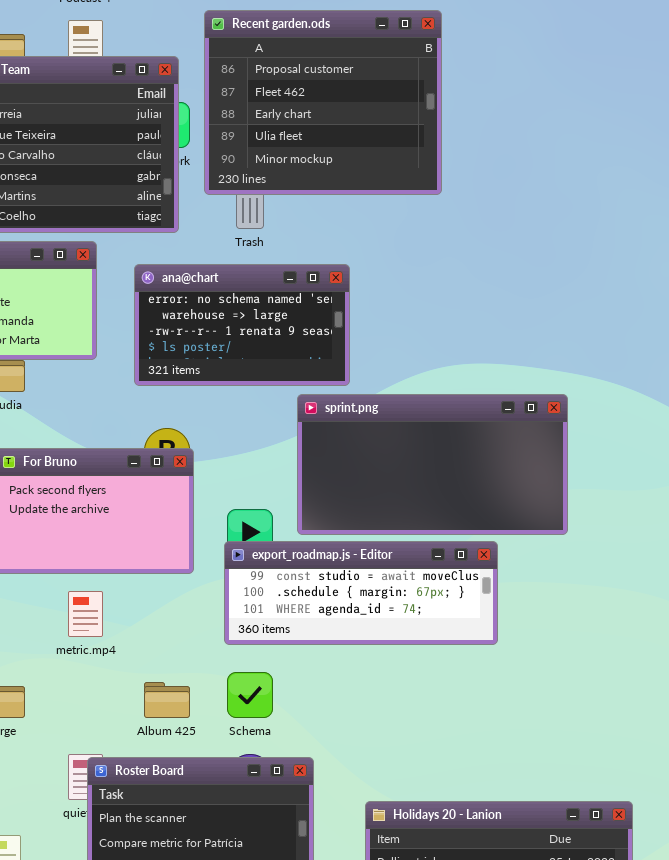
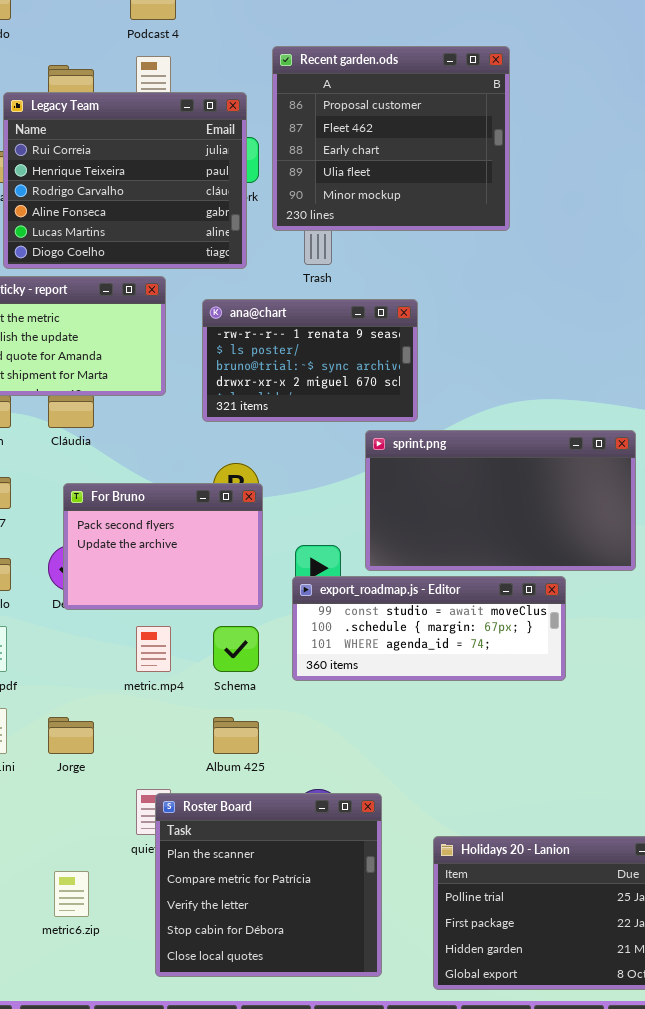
ana@chart: [134,264,350,386] -> [202,299,418,422], scrolled down 2 rows
Schema: [227,672,273,718] -> [213,626,259,672], moved

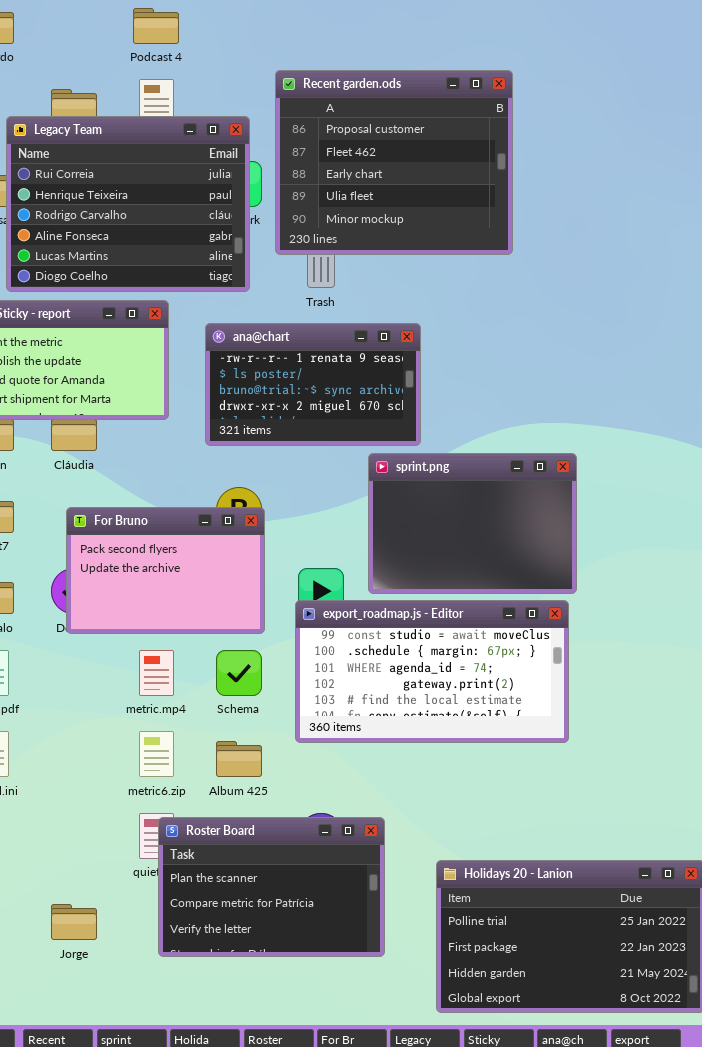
sprint.png: [365,430,636,571] -> [368,453,577,594], resized
export_roadmap.js - Editor: [292,576,566,681] -> [295,600,569,743], resized
Jorge: [48,717,94,754] -> [51,904,97,940], moved
Roster Board: [155,793,382,977] -> [158,817,385,957], resized
metric6.zip: [54,871,89,917] -> [139,731,174,777], moved

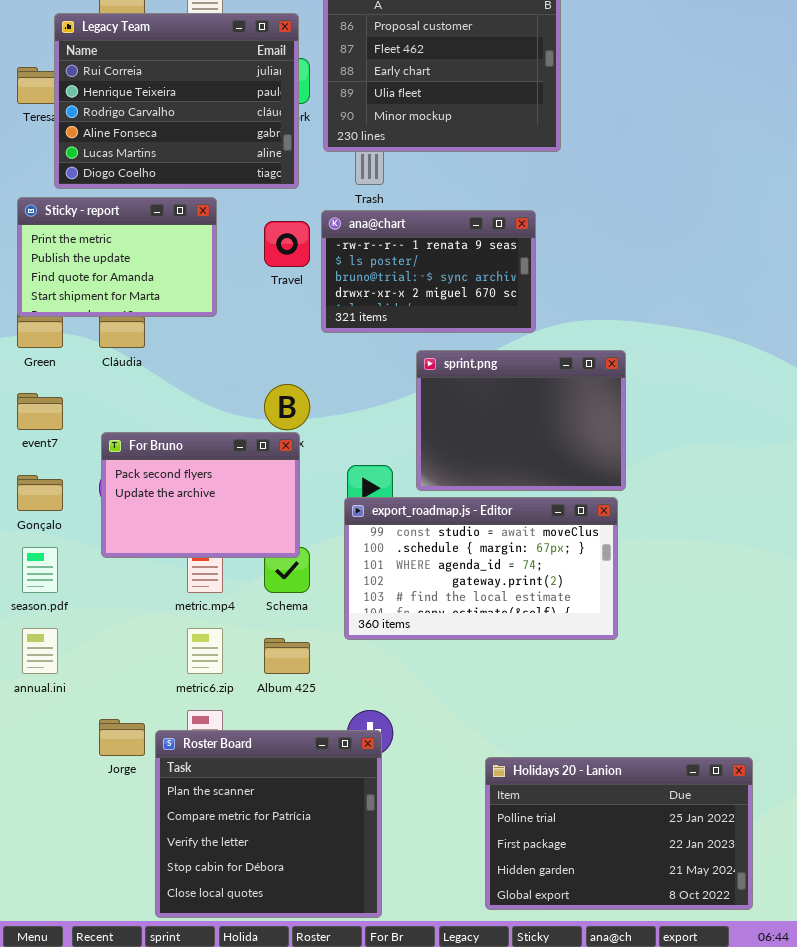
ana@chart: [205,323,421,446] -> [321,210,536,333], moved
For Bruno: [66,507,265,634] -> [101,432,300,558], moved
Roster Board: [158,817,385,957] -> [155,730,382,918], moved, resized
Jorge: [51,904,97,940] -> [99,719,145,756], moved

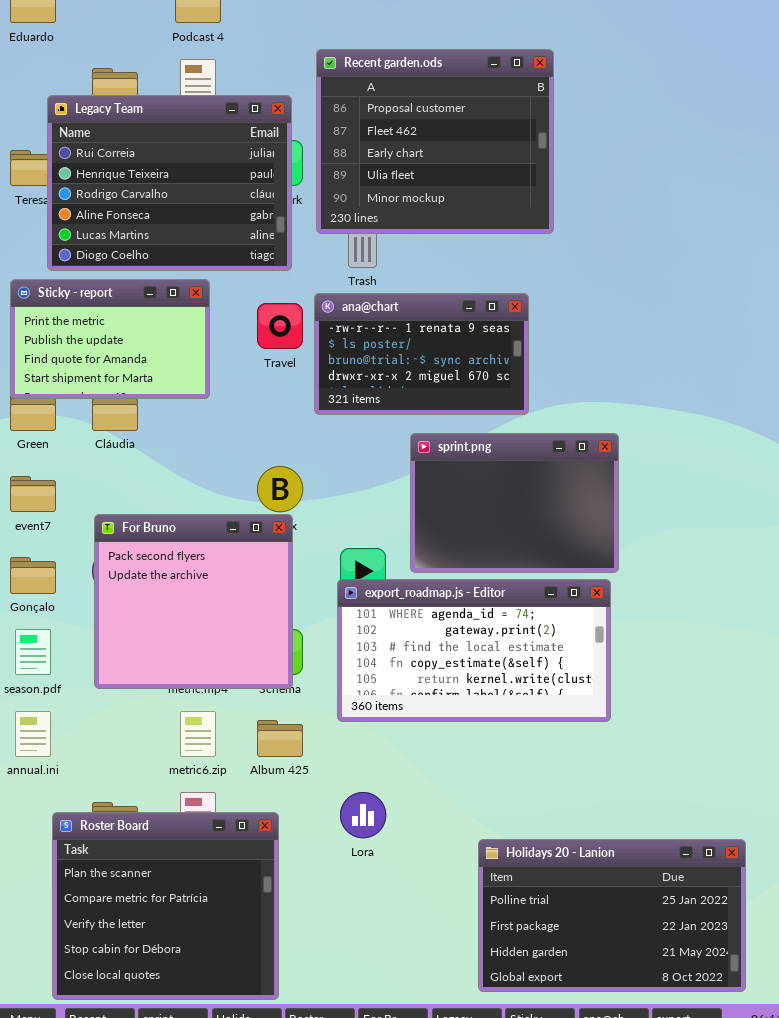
For Bruno: [101,432,300,558] -> [94,514,293,689], resized
export_roadmap.js - Editor: [344,497,618,640] -> [337,579,611,722], scrolled down 2 rows
Roster Board: [155,730,382,918] -> [52,812,279,1000], moved

